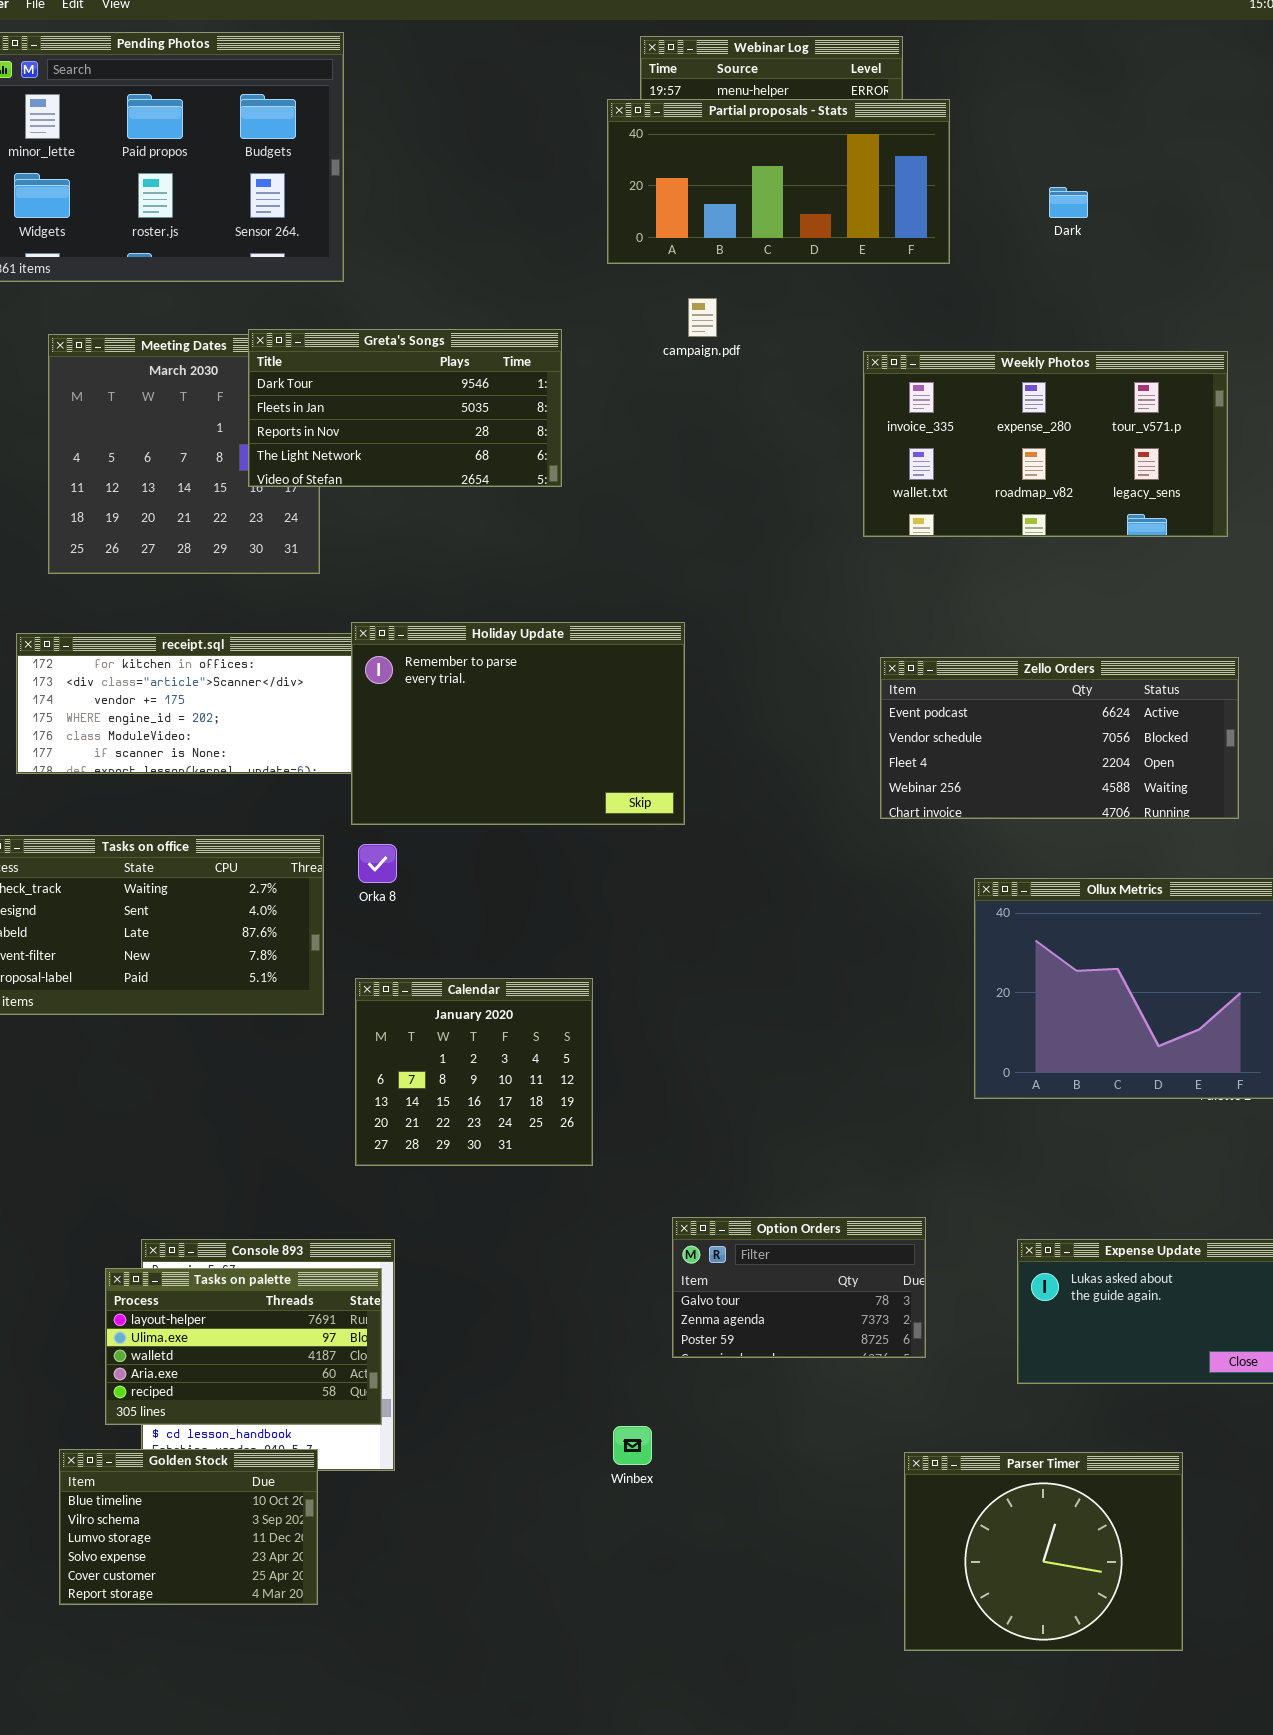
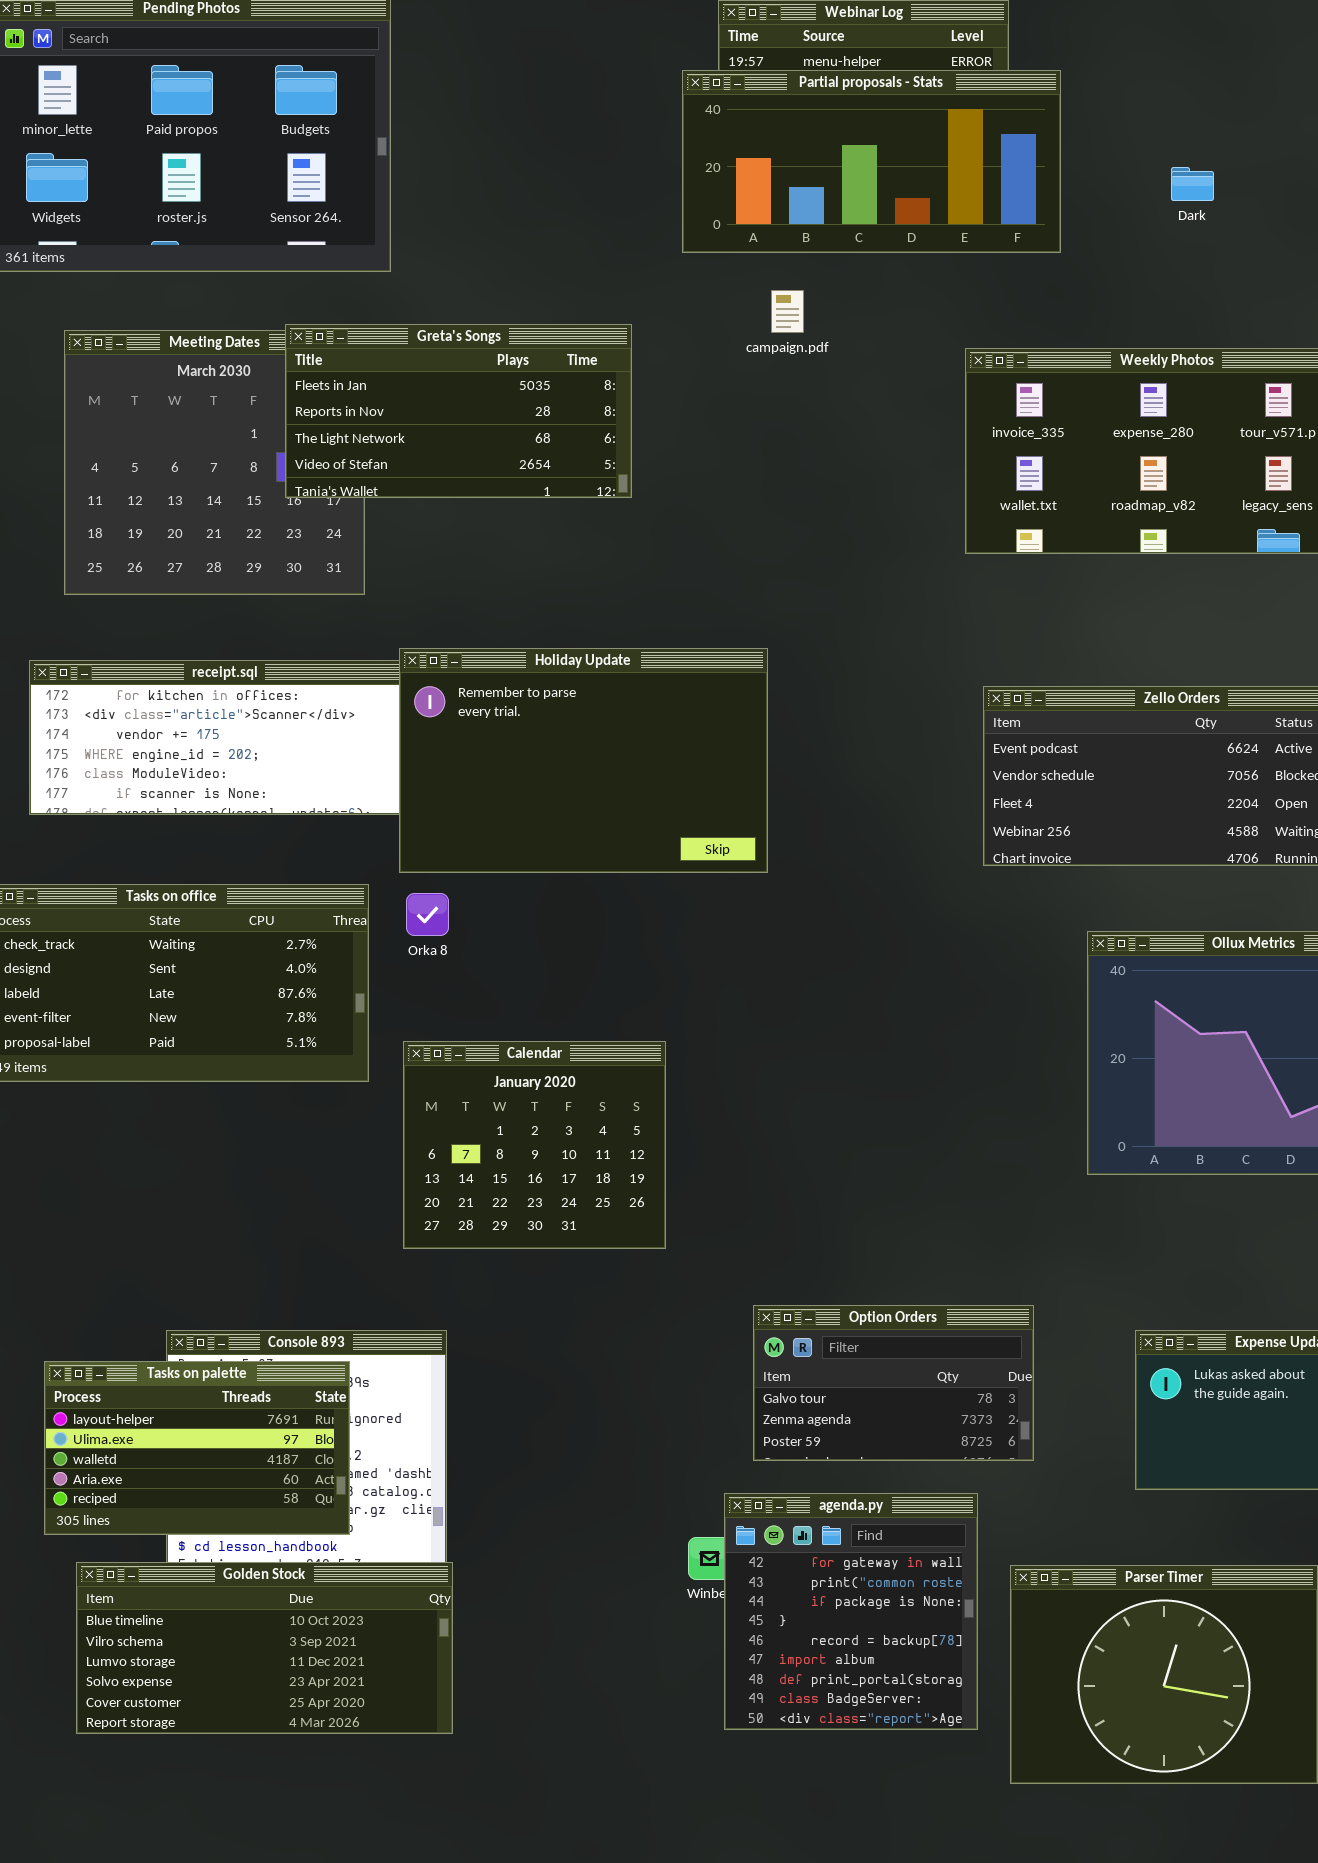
Greta's Songs: [248,329,562,487] -> [285,324,632,498], scrolled down 1 row
Tasks on palette: [105,1268,382,1425] -> [44,1361,350,1535], moved
agenda.py: none -> [724,1493,978,1730], opened
Golden Stock: [59,1449,318,1605] -> [76,1562,453,1734], resized

